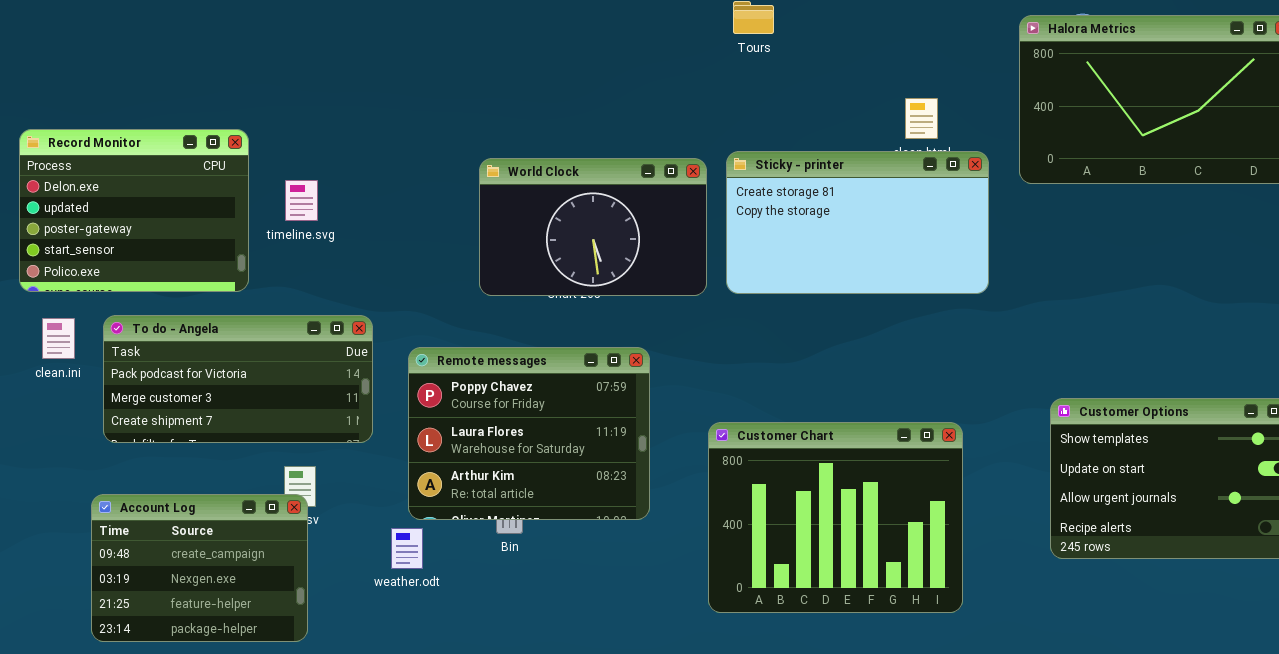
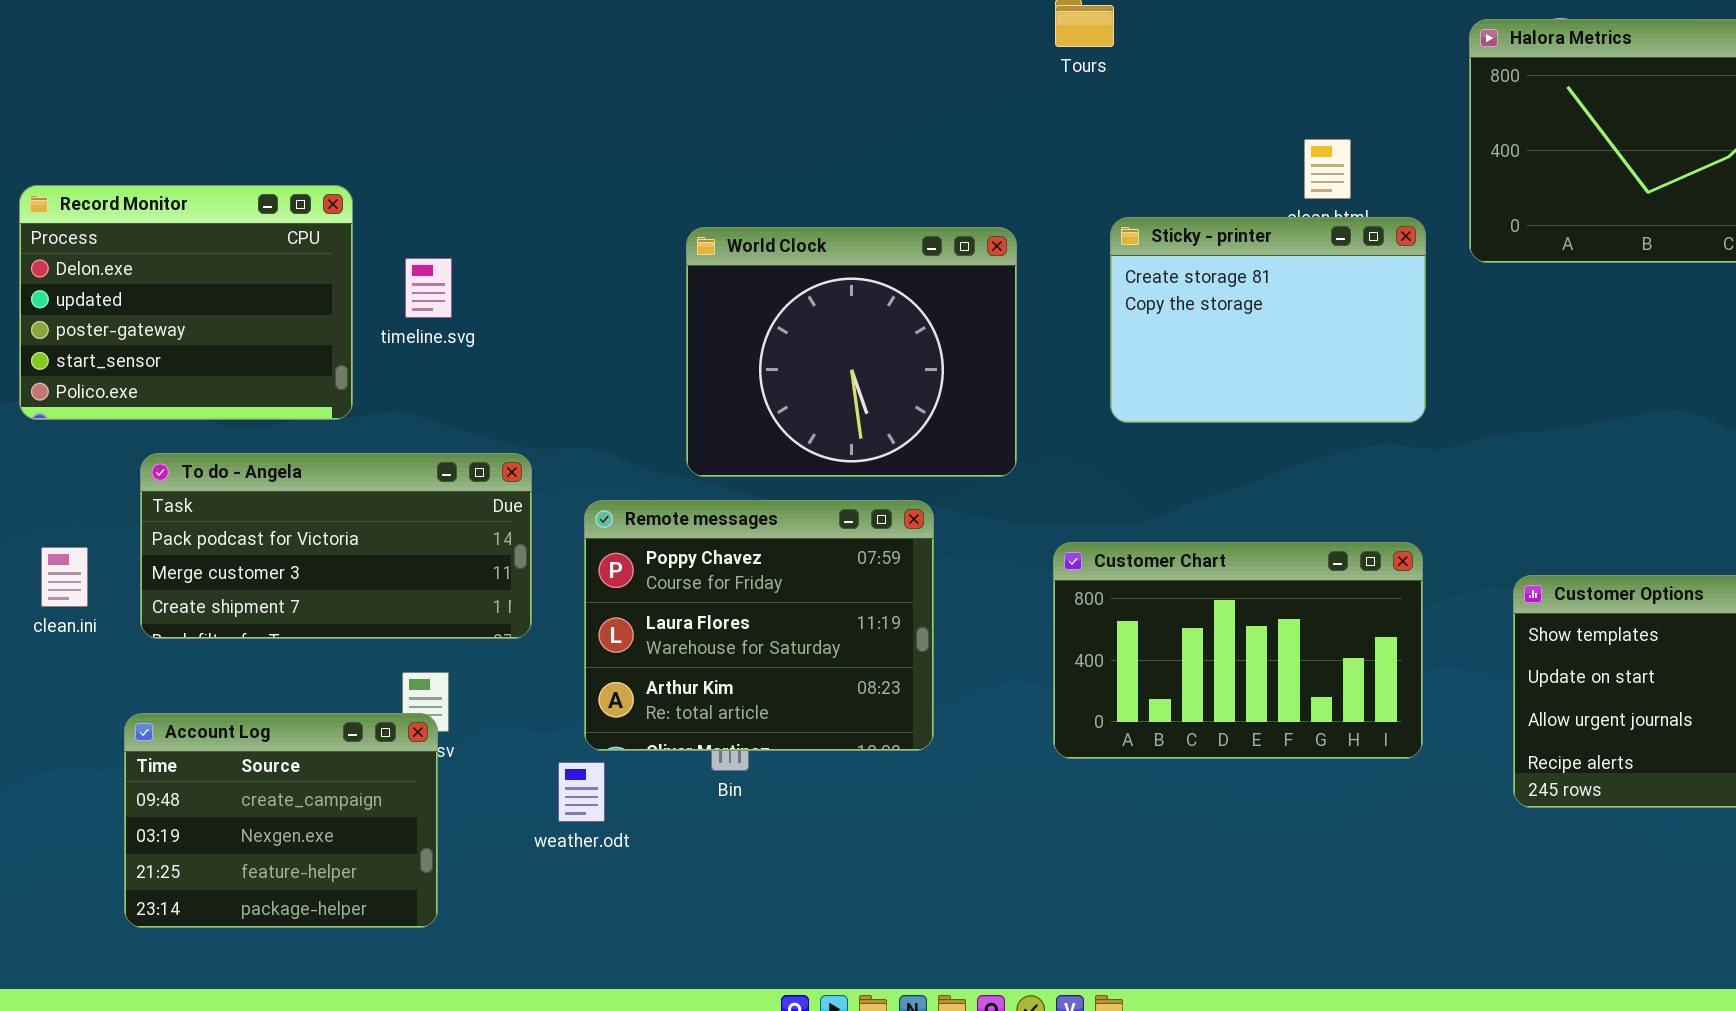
Sticky - printer: [726,151,989,294] -> [1110,217,1426,423], resized
World Clock: [479,158,707,296] -> [686,227,1017,477], resized
clean.ini: [42,318,75,359] -> [41,547,88,607], moved
Customer Chart: [708,422,963,613] -> [1053,542,1423,759], moved, resized

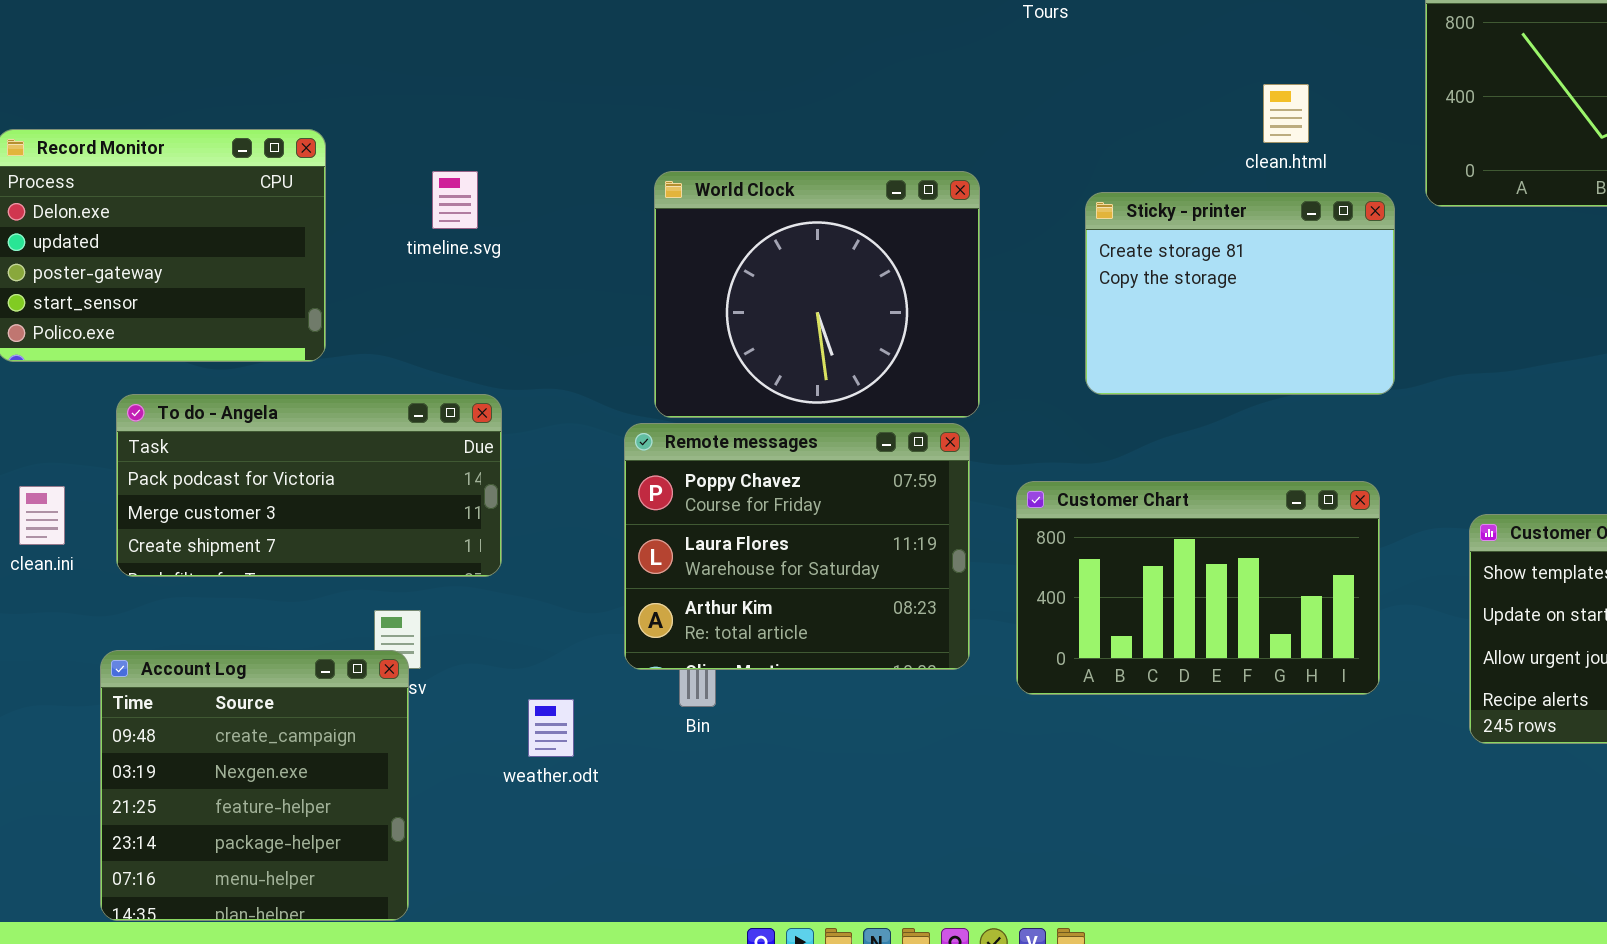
Sticky - printer: [1110,217,1426,423] -> [1085,192,1395,395], moved
timeline.svg: [405,258,452,318] -> [432,171,478,229], moved
Remote messages: [584,500,934,751] -> [624,423,970,670], moved
Account Log: [124,713,438,928] -> [100,650,409,921], resized

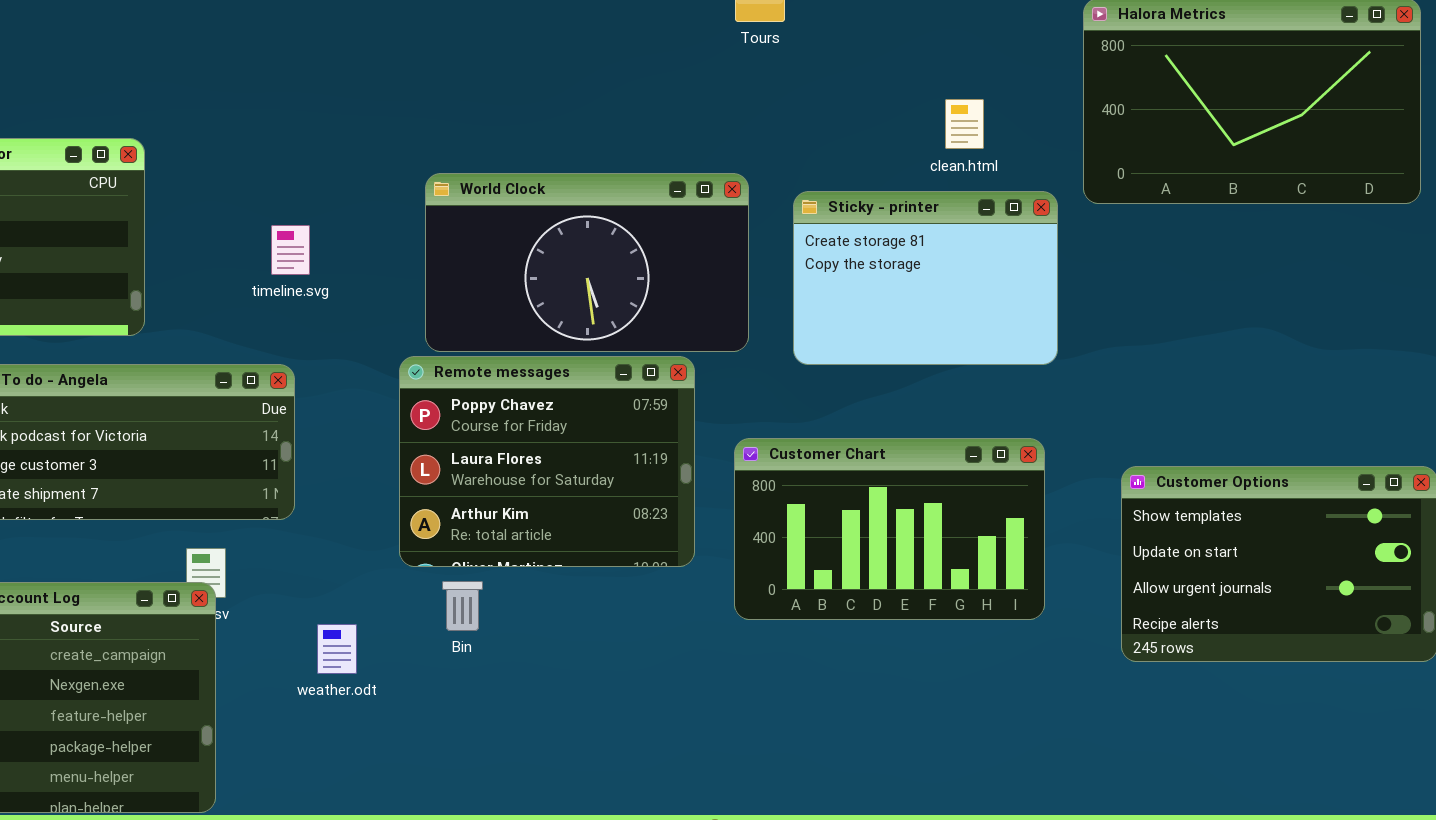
timeline.svg: [432,171,478,229] -> [271,225,310,275], moved
World Clock: [654,171,980,418] -> [425,173,749,352], resized
Remote messages: [624,423,970,670] -> [399,356,695,567], moved

